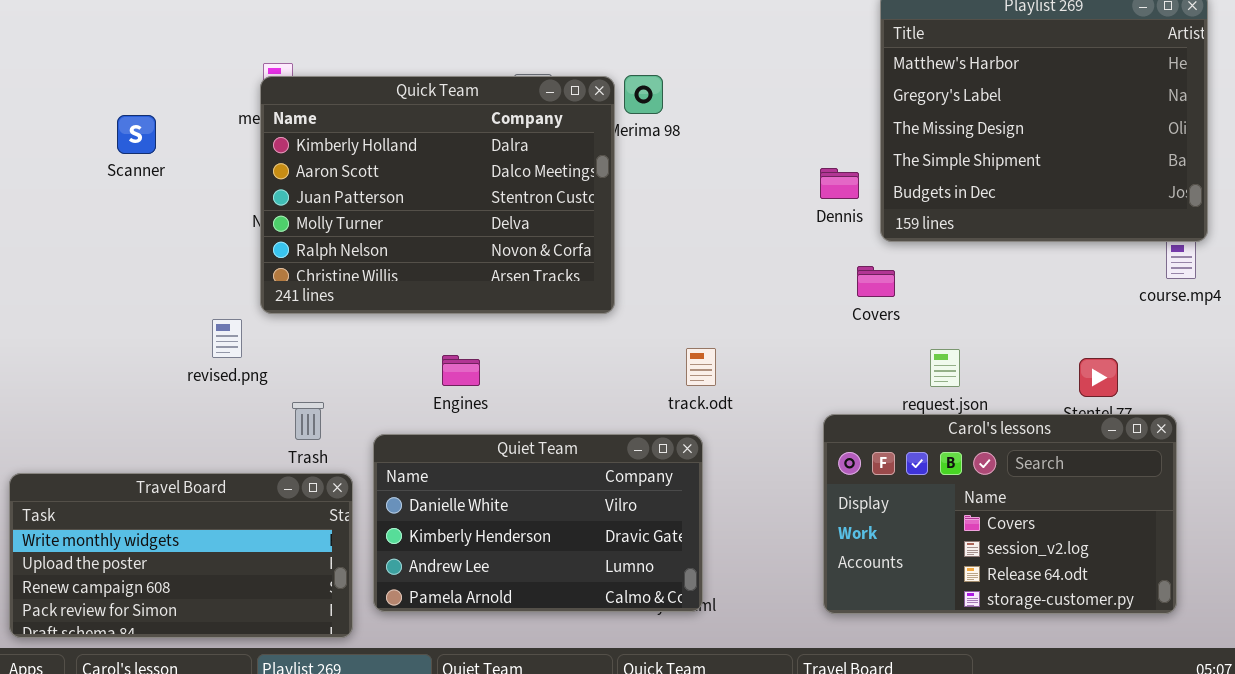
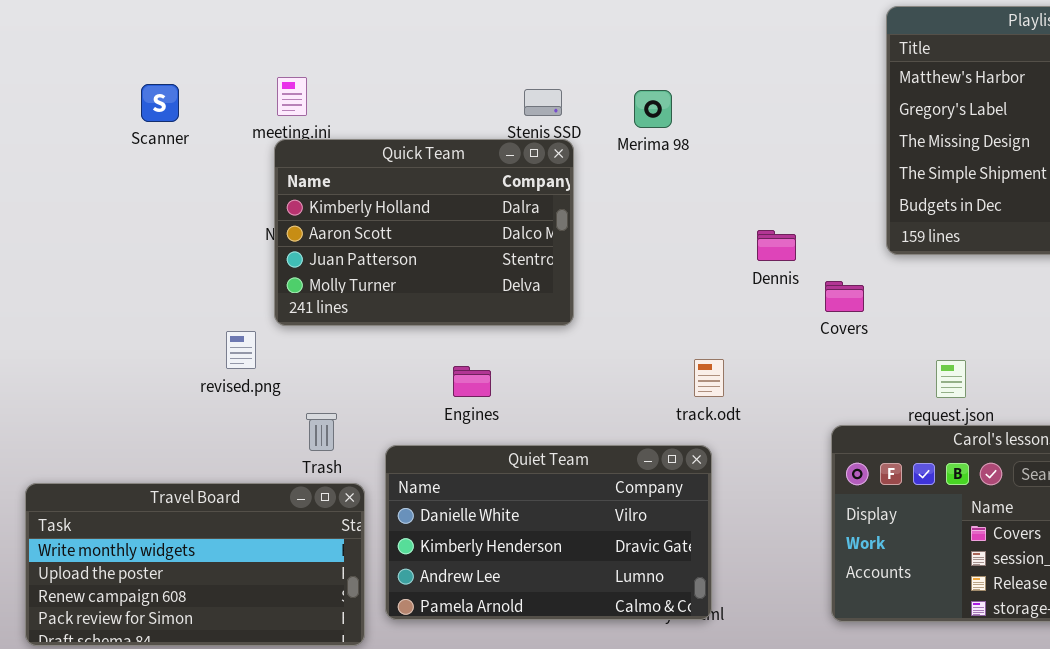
Quick Team: [260,76,615,314] -> [274,139,574,326], resized
Scanner: [117,115,156,154] -> [141,84,179,122], moved
Dennis: [820,168,859,199] -> [757,230,796,261], moved
Covers: [857,266,895,297] -> [825,281,864,312], moved

